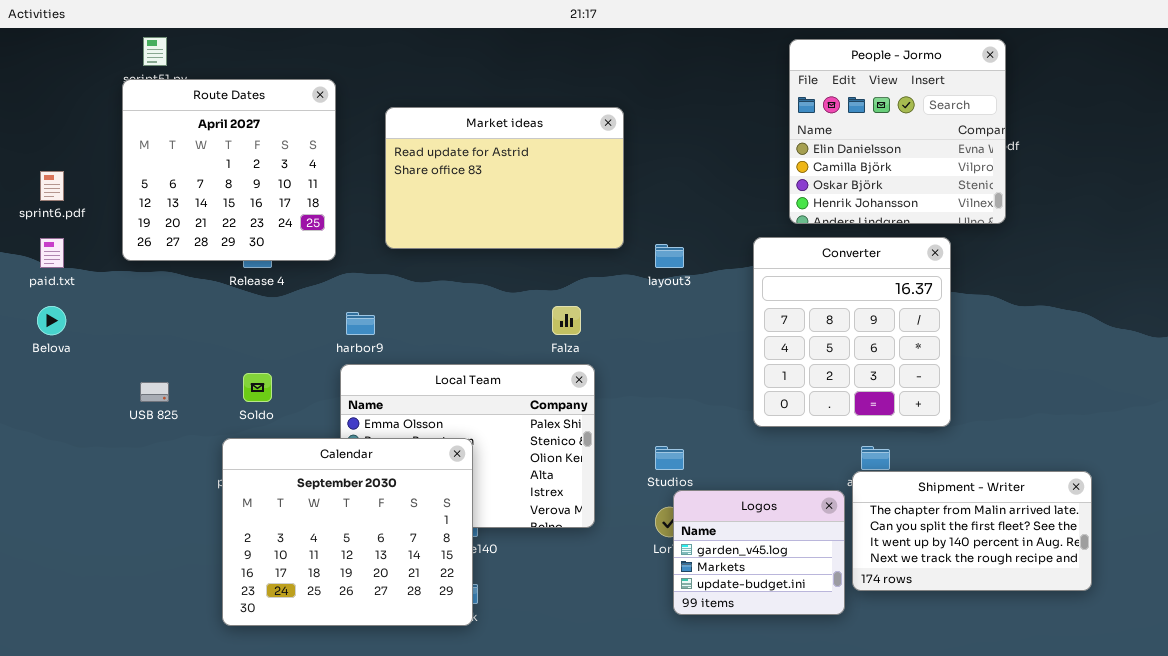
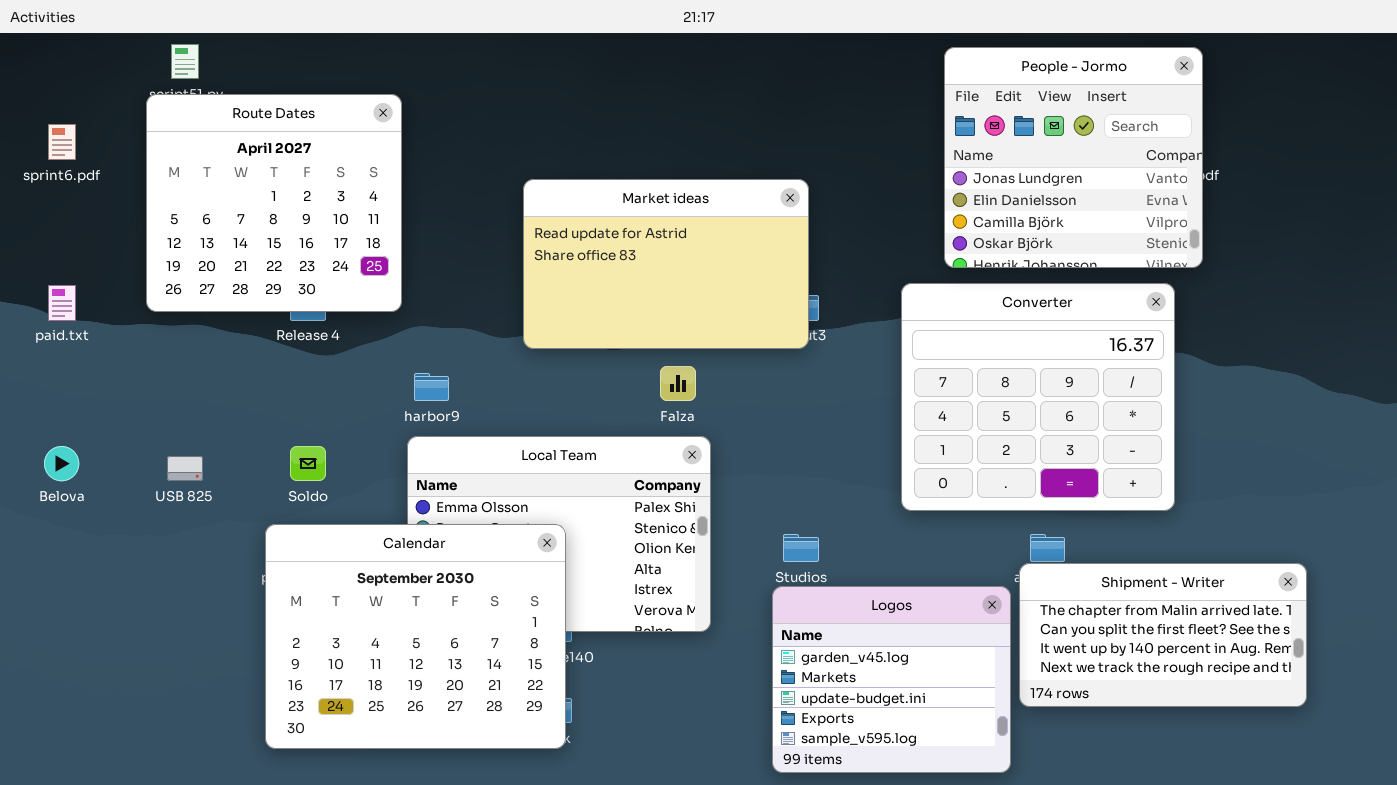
People - Jormo: [789,39,1006,224] -> [944,47,1203,268], scrolled up 1 row
Market ideas: [385,107,624,249] -> [523,179,809,349], moved
sprint6.pdf: [40,171,64,201] -> [48,124,76,160], moved
Converter: [753,237,951,427] -> [901,283,1175,511], resized
Belova: [37,306,66,335] -> [44,446,79,481], moved
Logos: [673,490,845,615] -> [772,586,1011,773], resized

